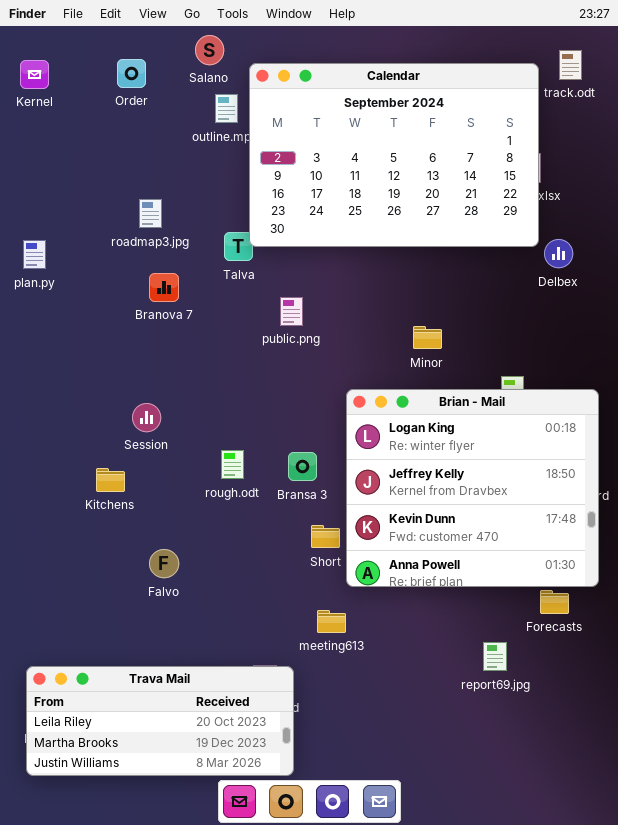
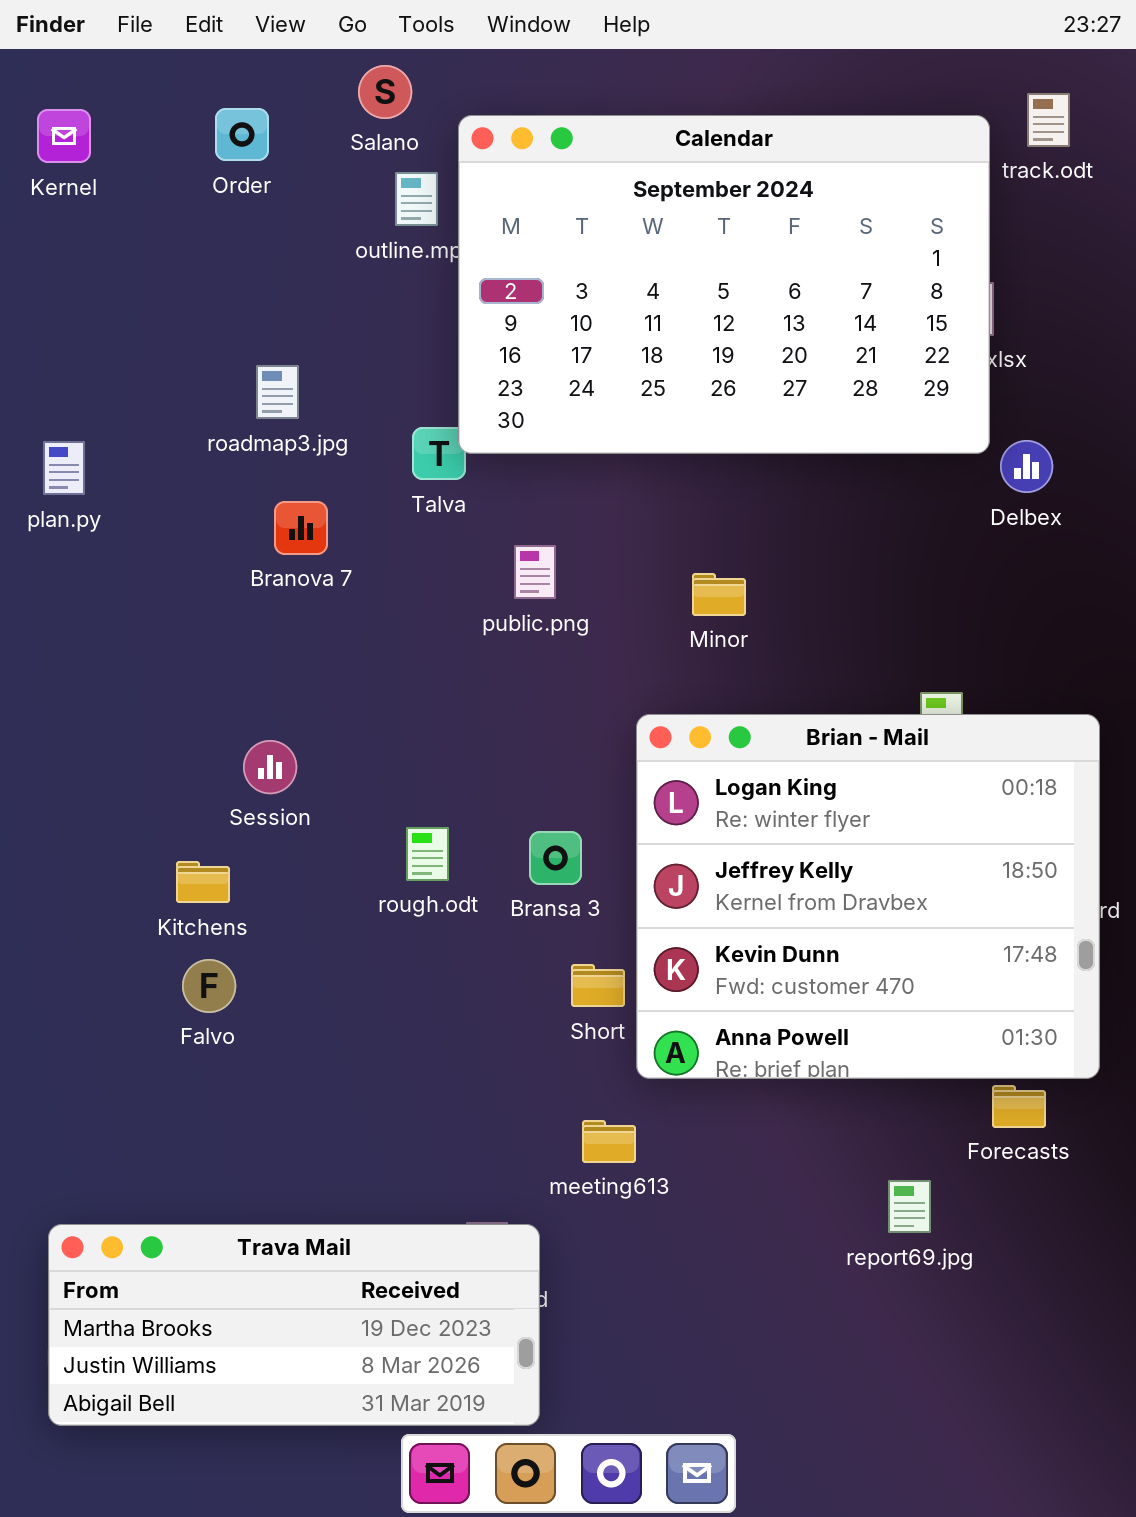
Minor: [413,326,442,349] -> [692,573,746,616], moved
Falvo: [149,549,179,578] -> [182,959,236,1013], moved
Trava Mail: [26,666,294,776] -> [48,1224,540,1426], scrolled down 1 row

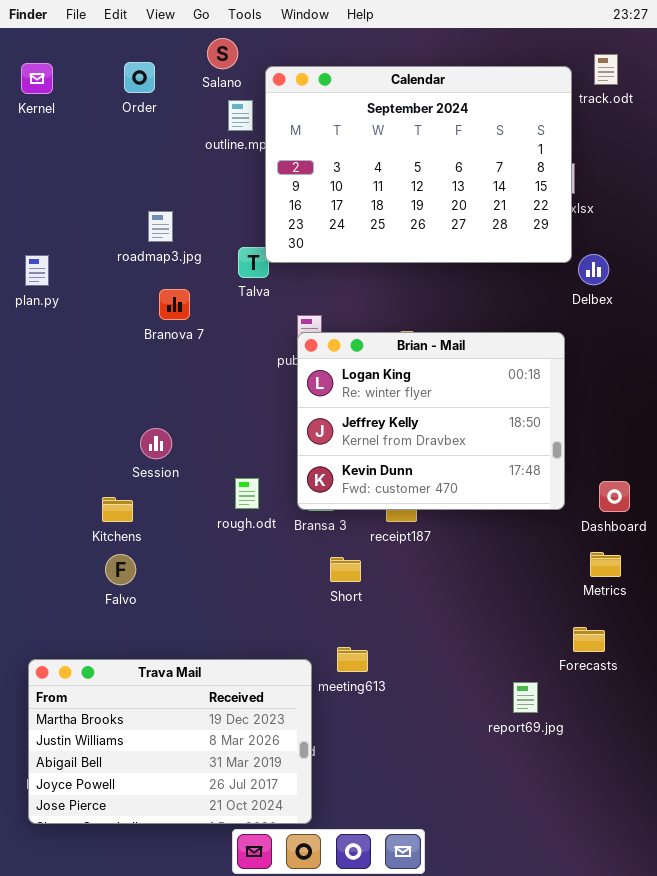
Brian - Mail: [636,714,1100,1079] -> [297,332,565,510], moved, resized
Trava Mail: [48,1224,540,1426] -> [28,659,312,824], resized

